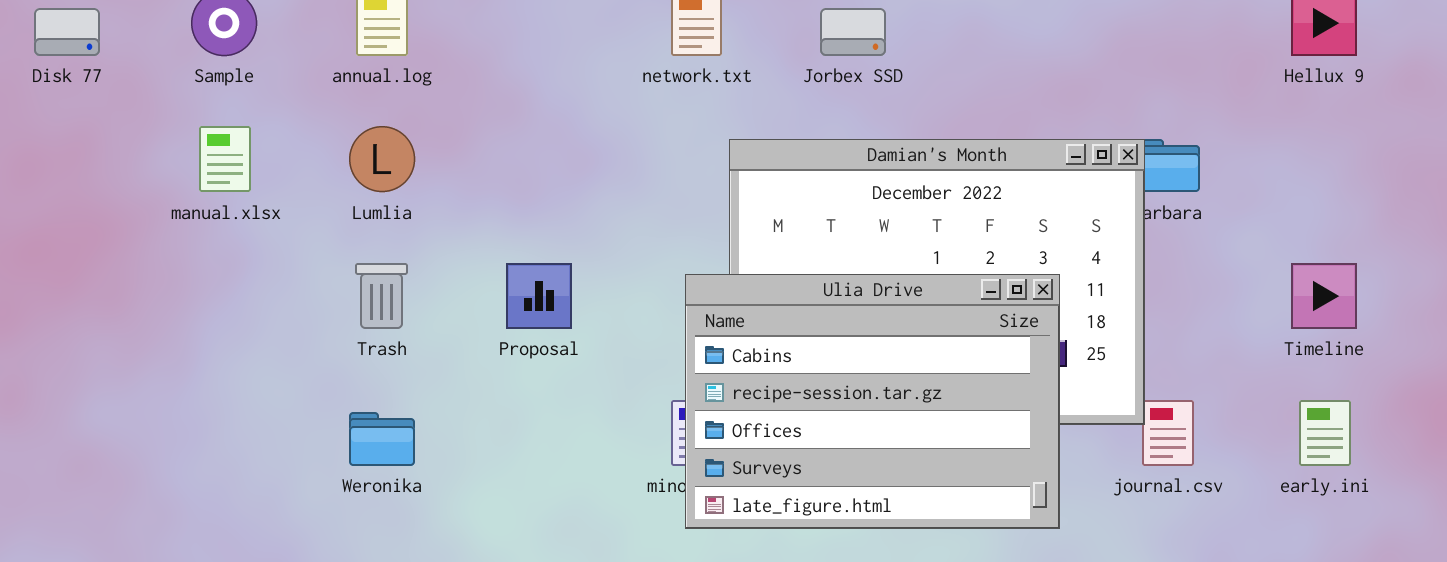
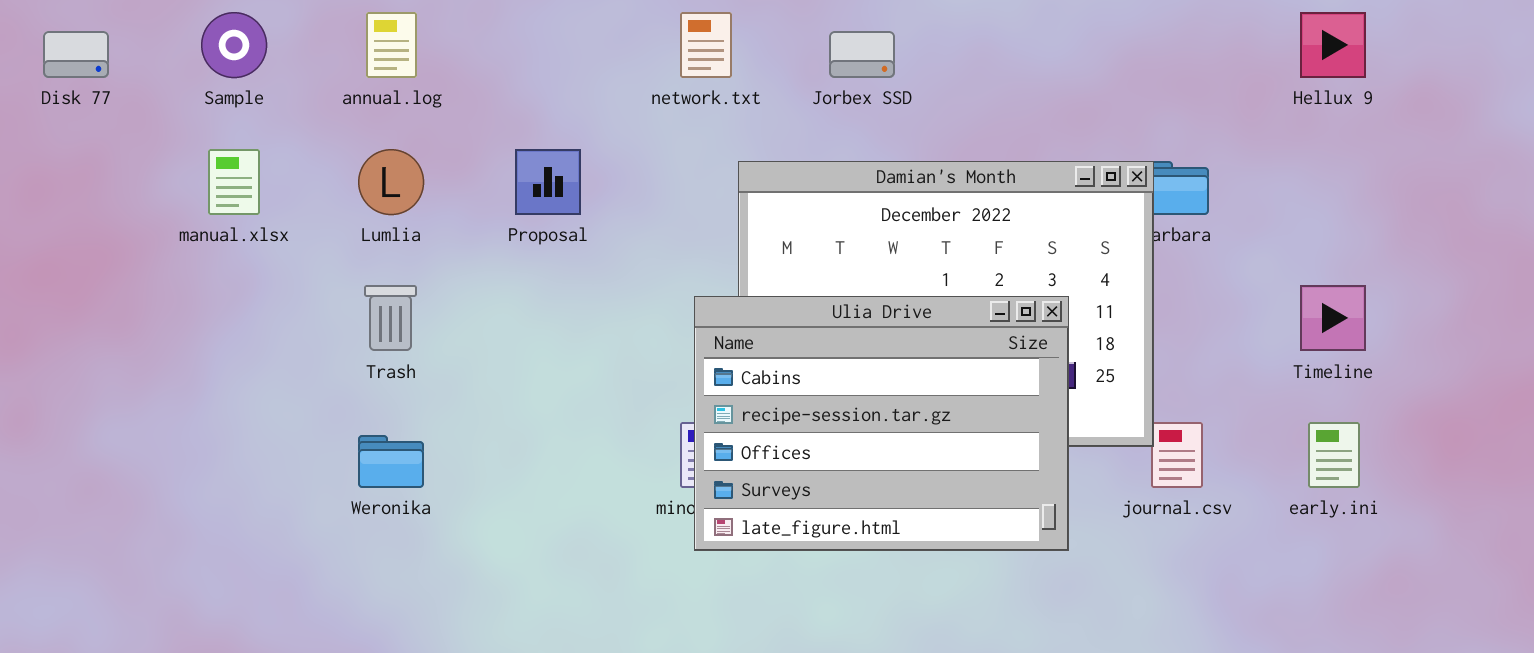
Proposal: [506,263,572,329] -> [515,149,581,215], moved

